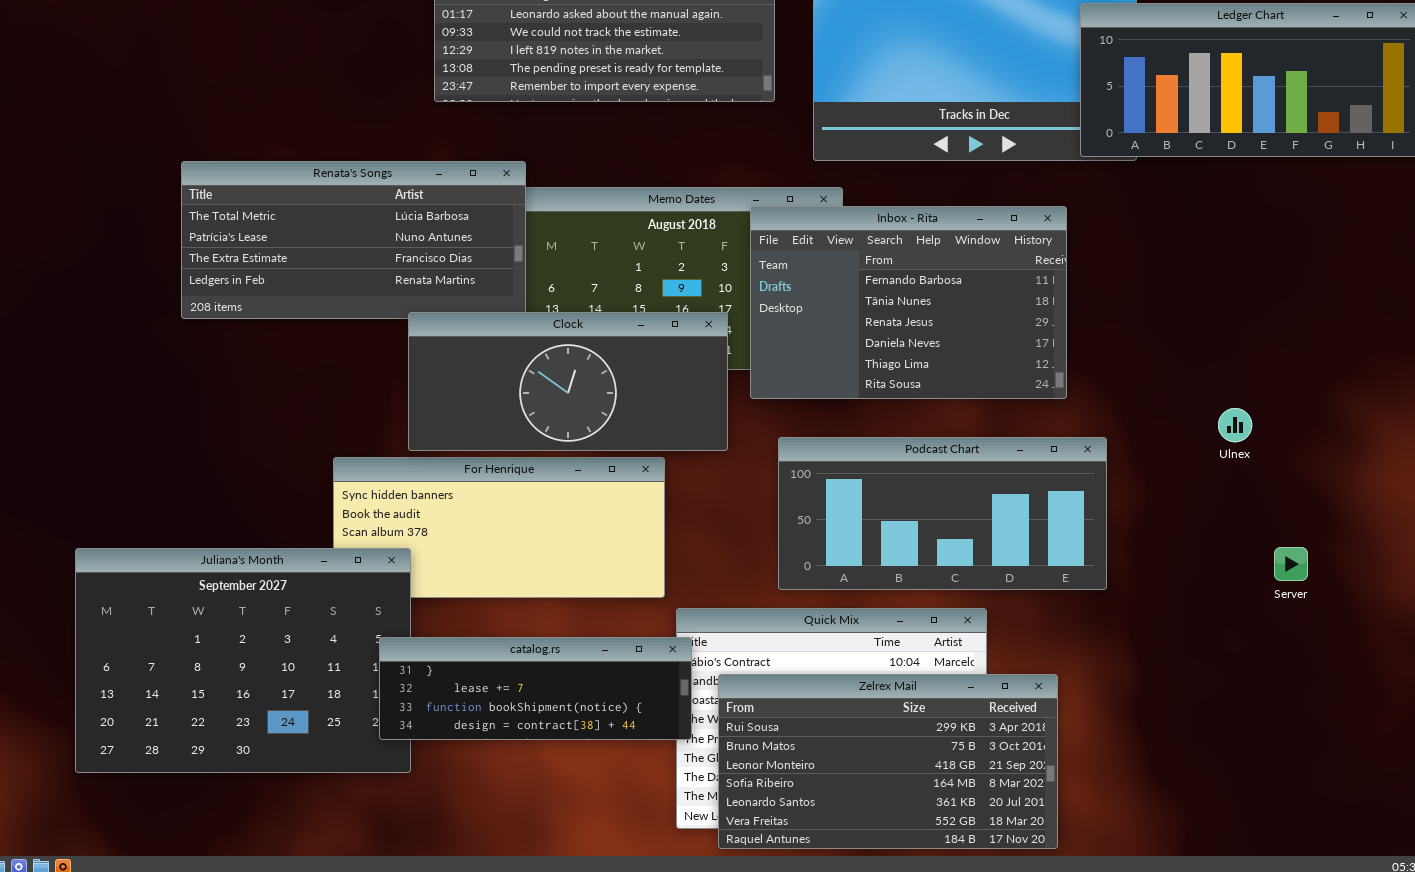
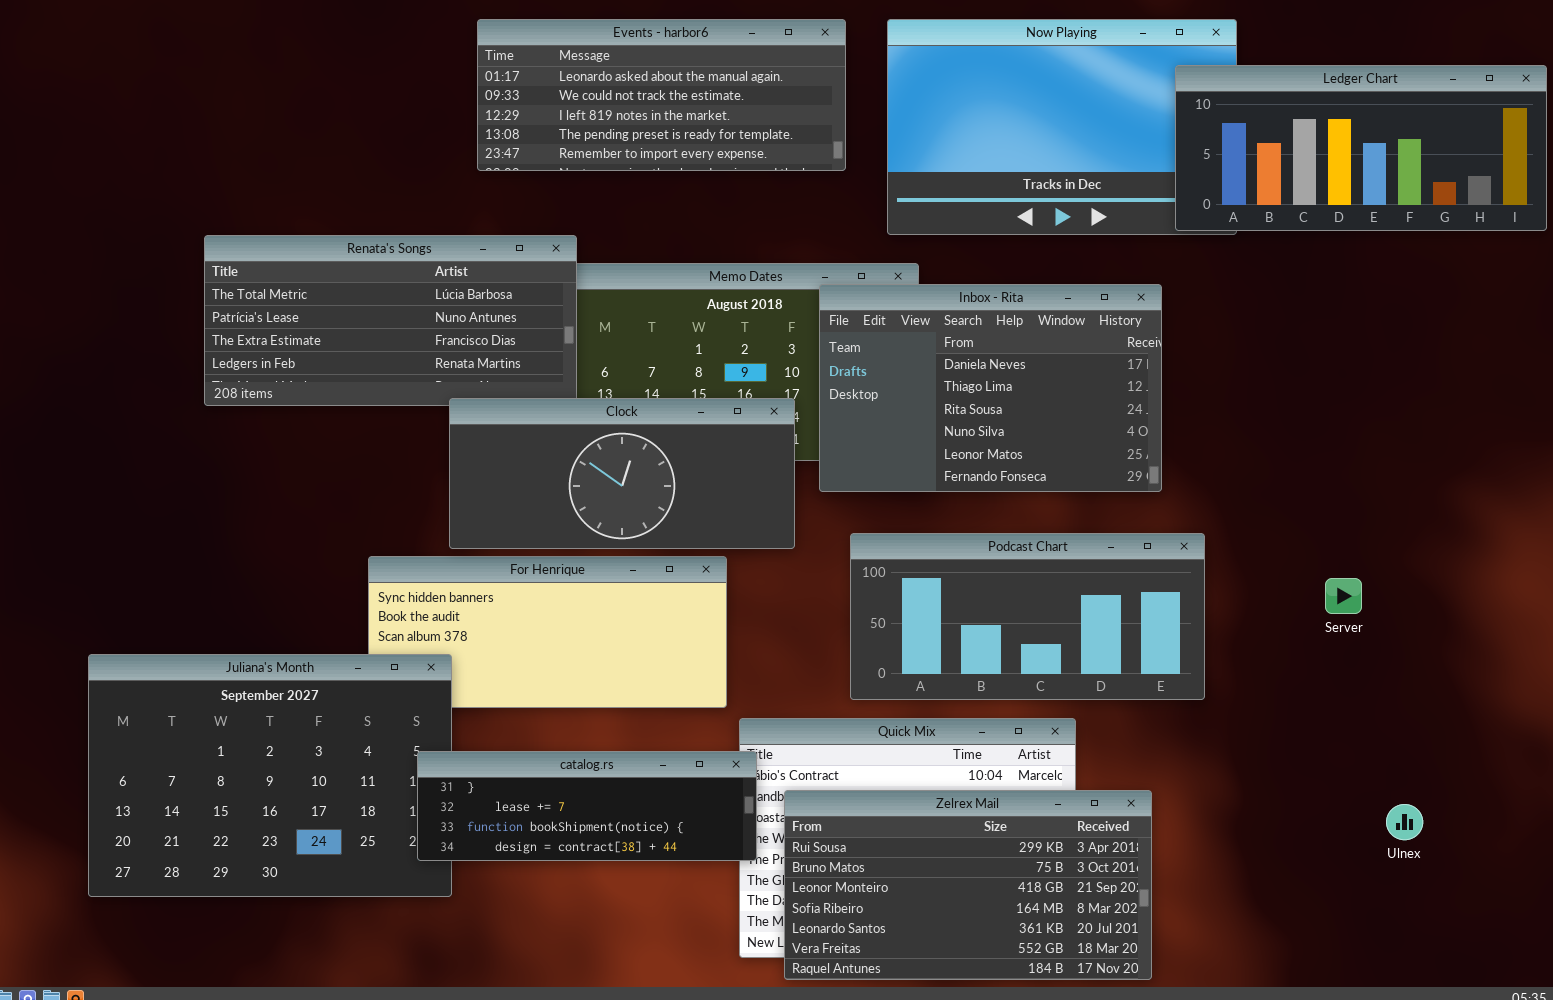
Inbox - Rita: [750,206,1067,399] -> [819,284,1162,492], scrolled down 3 rows
Ulnex: [1218,408,1252,442] -> [1386,804,1423,840], moved
Server: [1274,547,1308,581] -> [1325,578,1362,614], moved

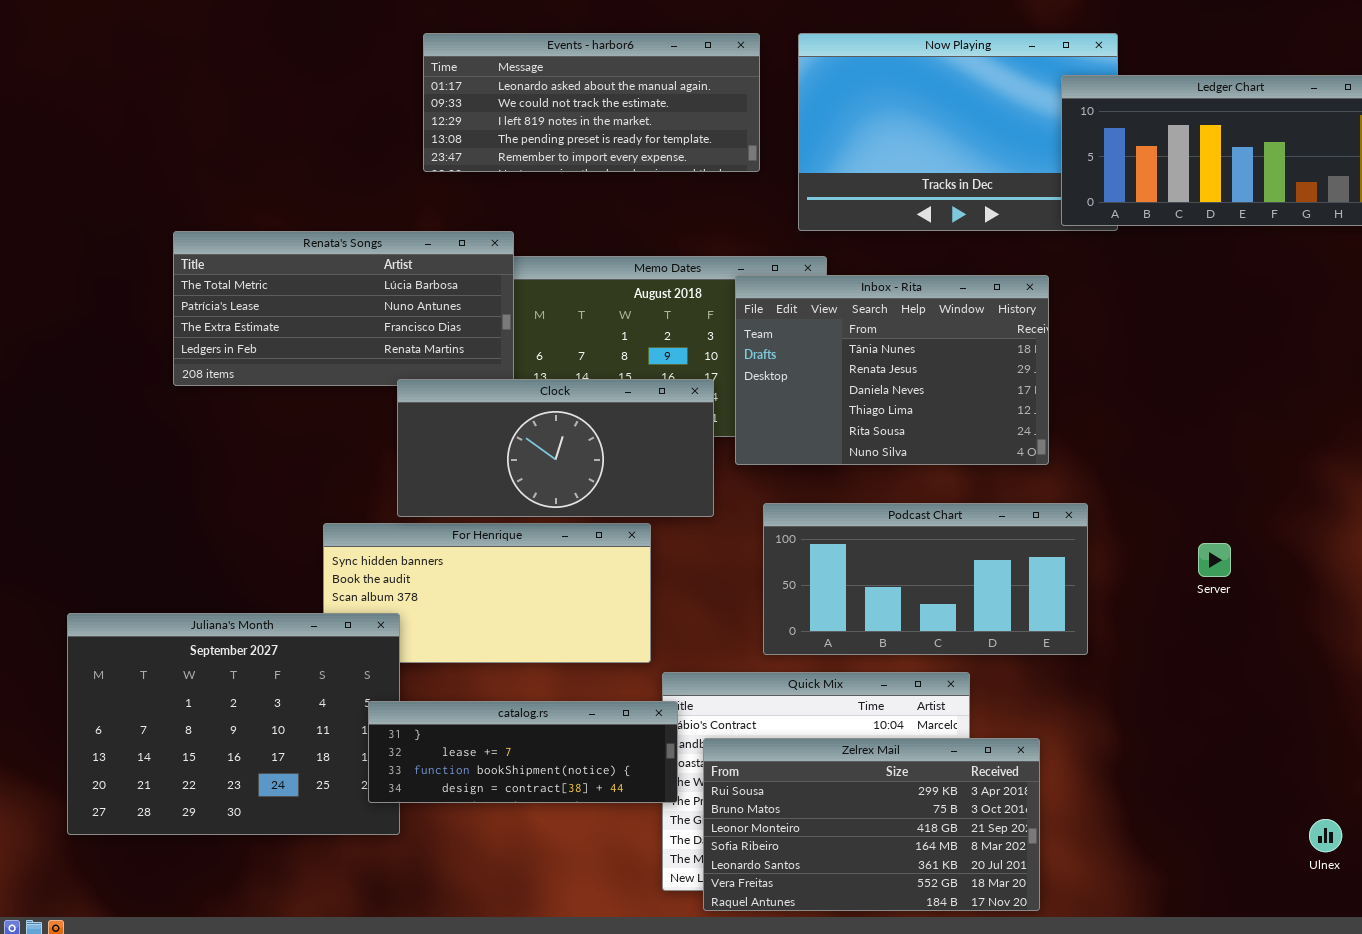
Inbox - Rita: [819,284,1162,492] -> [735,275,1049,465], scrolled up 2 rows
Ulnex: [1386,804,1423,840] -> [1309,819,1342,852], moved

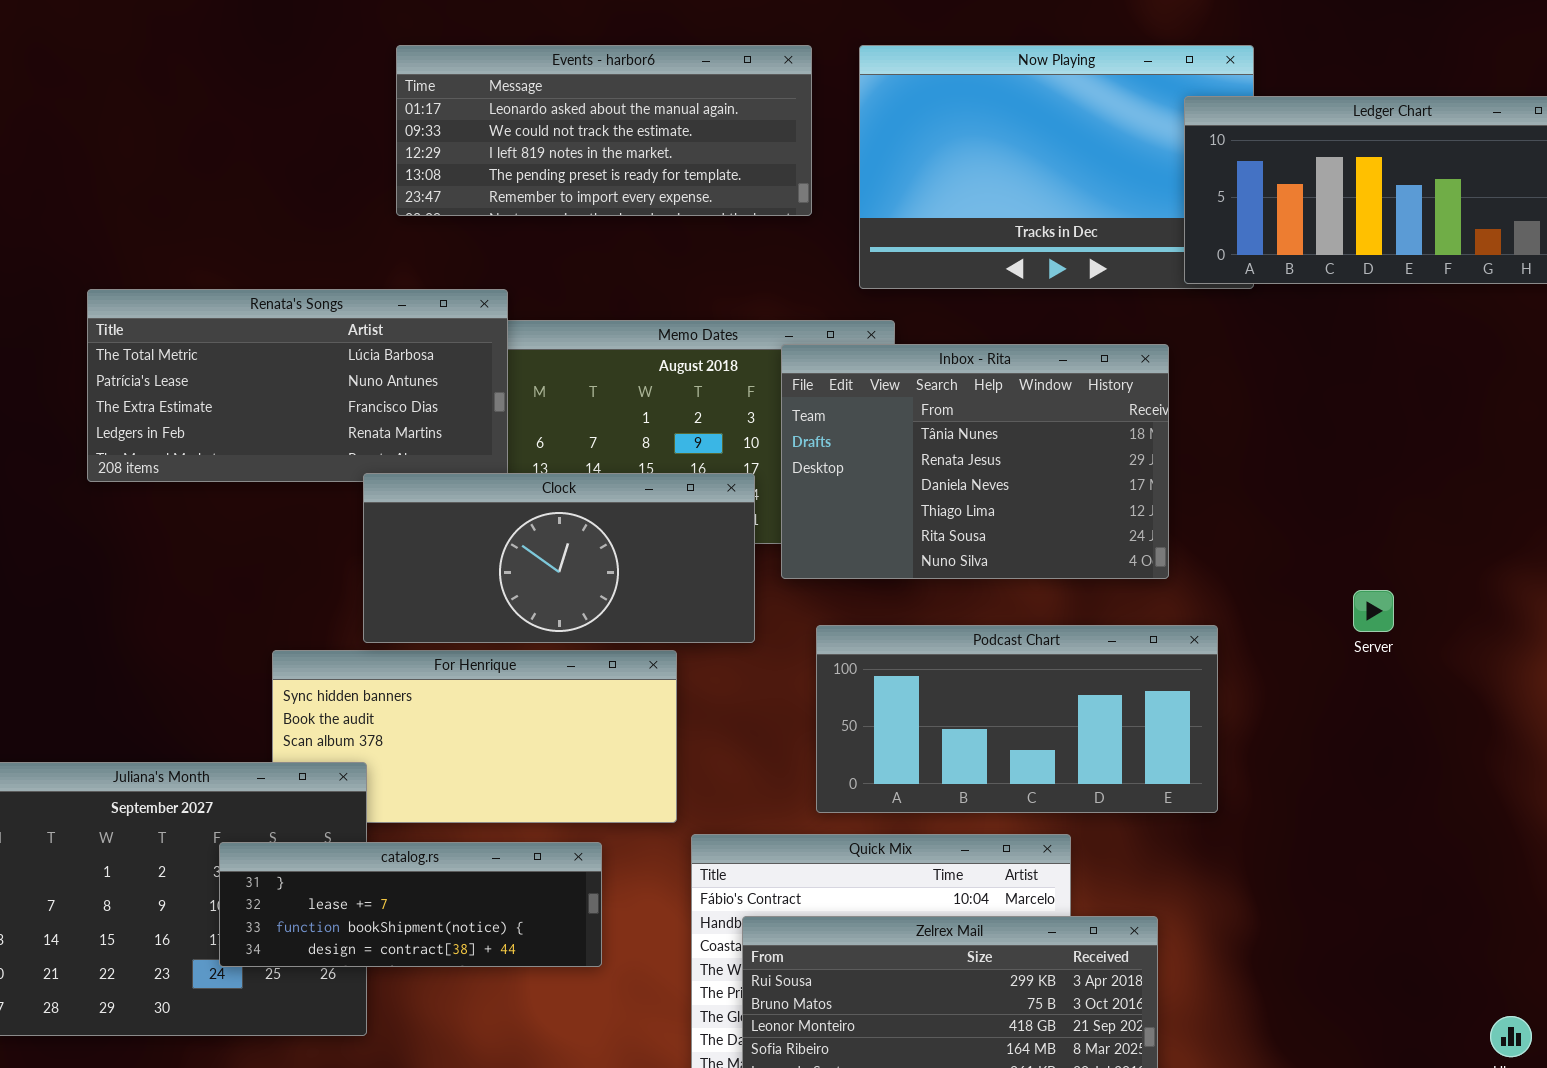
Server: [1198,543,1231,577] -> [1353,590,1394,632], moved
catalog.rs: [368,701,678,803] -> [219,842,602,967], moved

